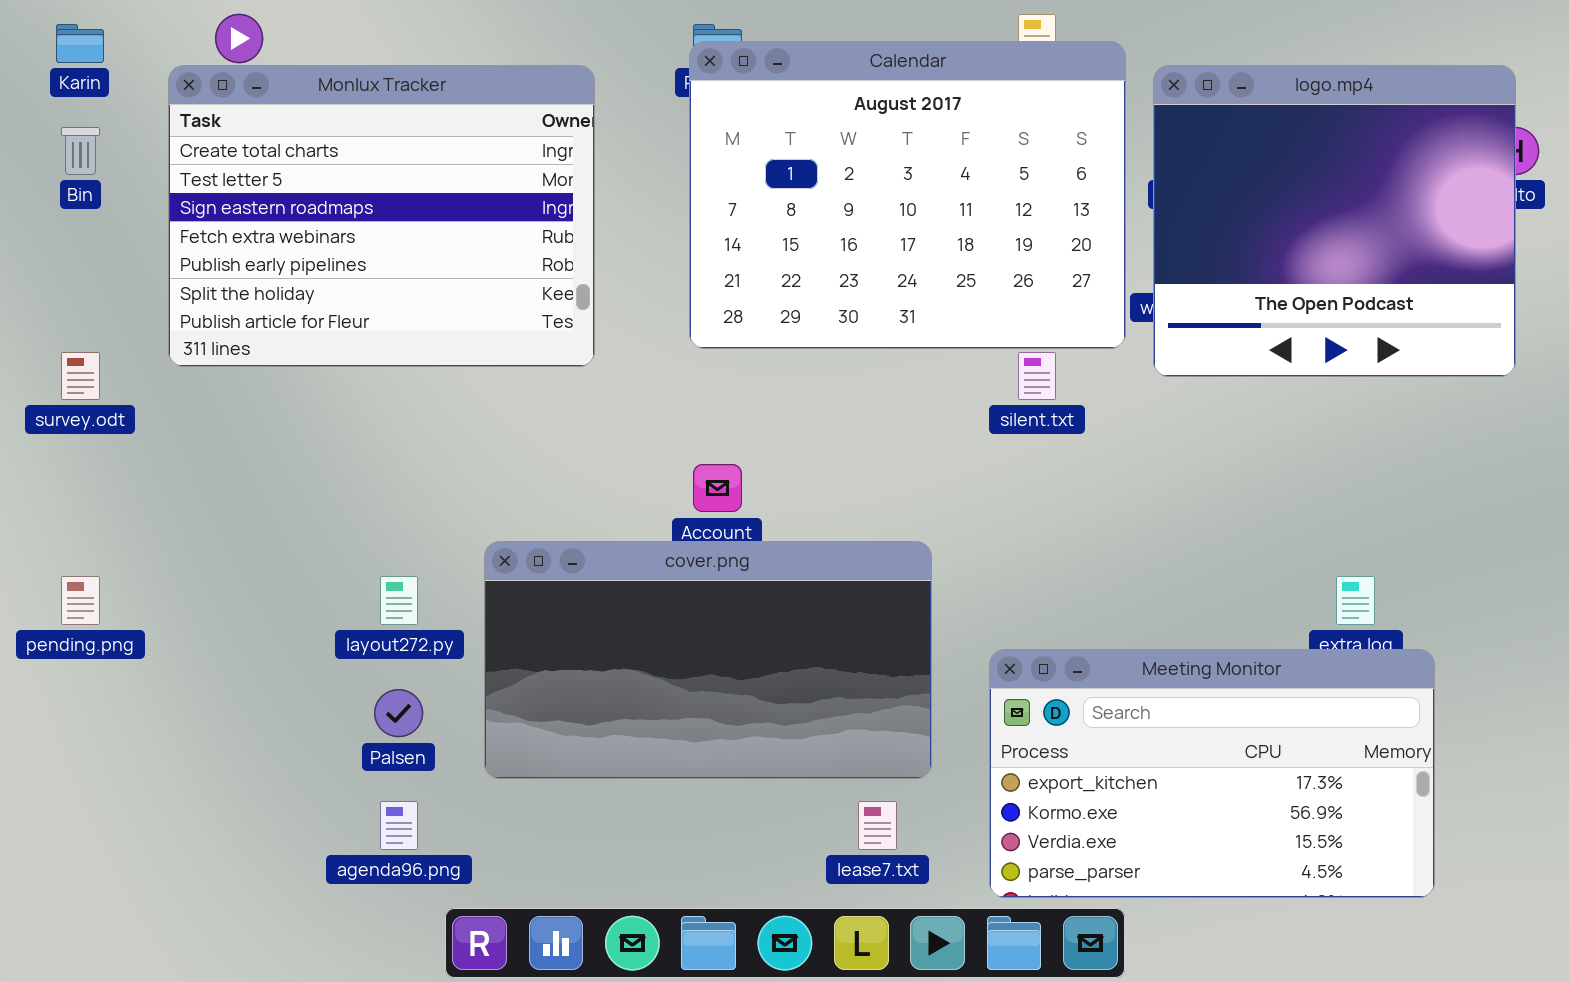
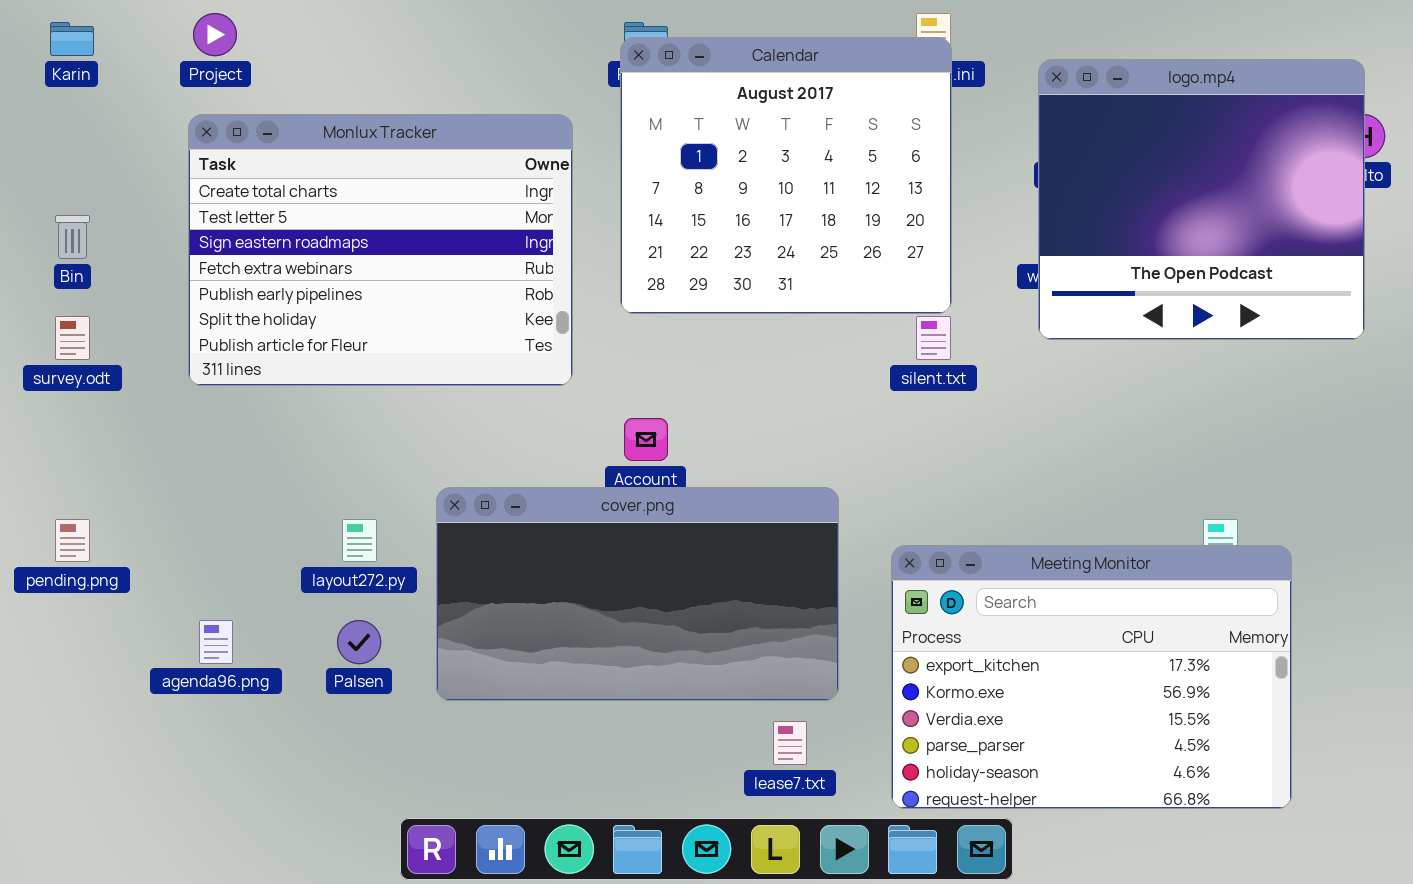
Calendar: [689,41,1126,349] -> [620,37,952,314], resized
Monlux Tracker: [168,65,595,367] -> [188,114,573,386], moved
Bin: [61,127,100,175] -> [55,215,90,259], moved
Meeting Monitor: [989,649,1435,898] -> [891,545,1292,809], resized
agenda96.png: [380,801,418,850] -> [199,620,233,664], moved

